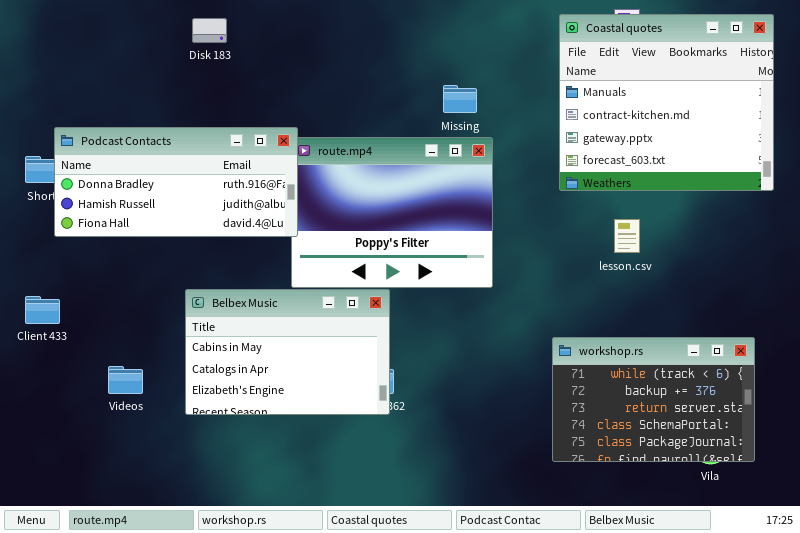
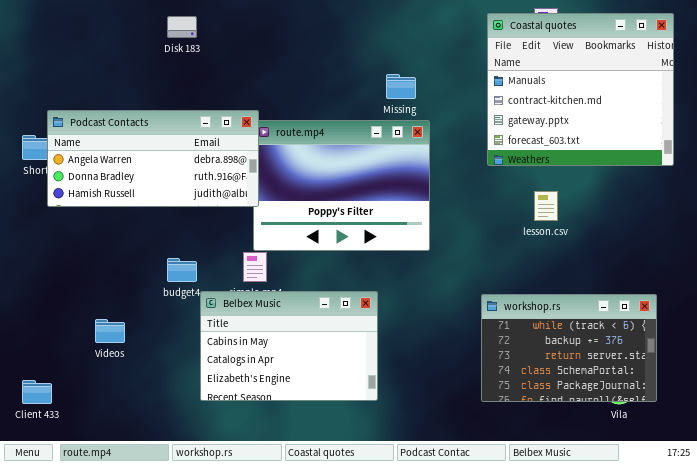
Podcast Contacts: [54,127,298,237] -> [47,110,259,207], scrolled up 1 row
Belbex Music: [185,289,390,415] -> [200,291,378,401], moved
Client 433: [25,296,60,324] -> [22,380,52,404], moved

